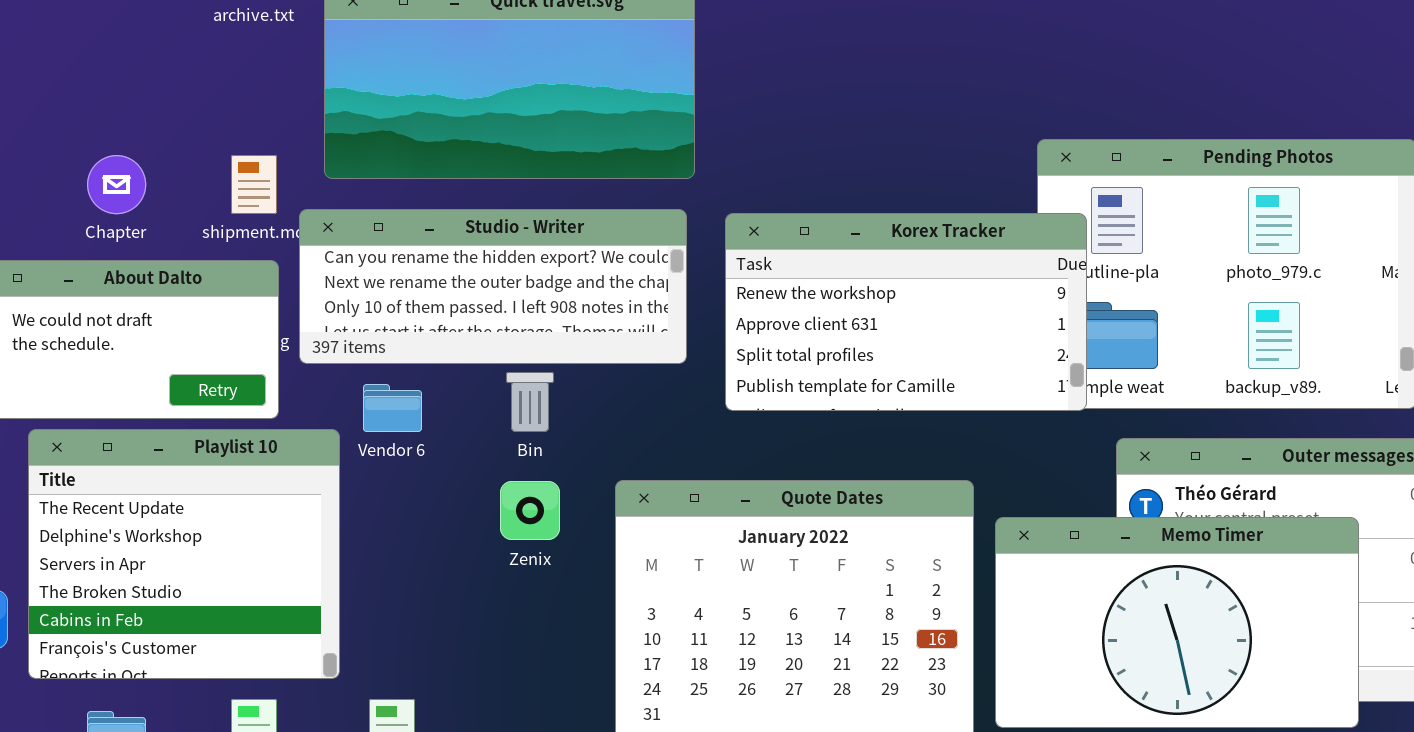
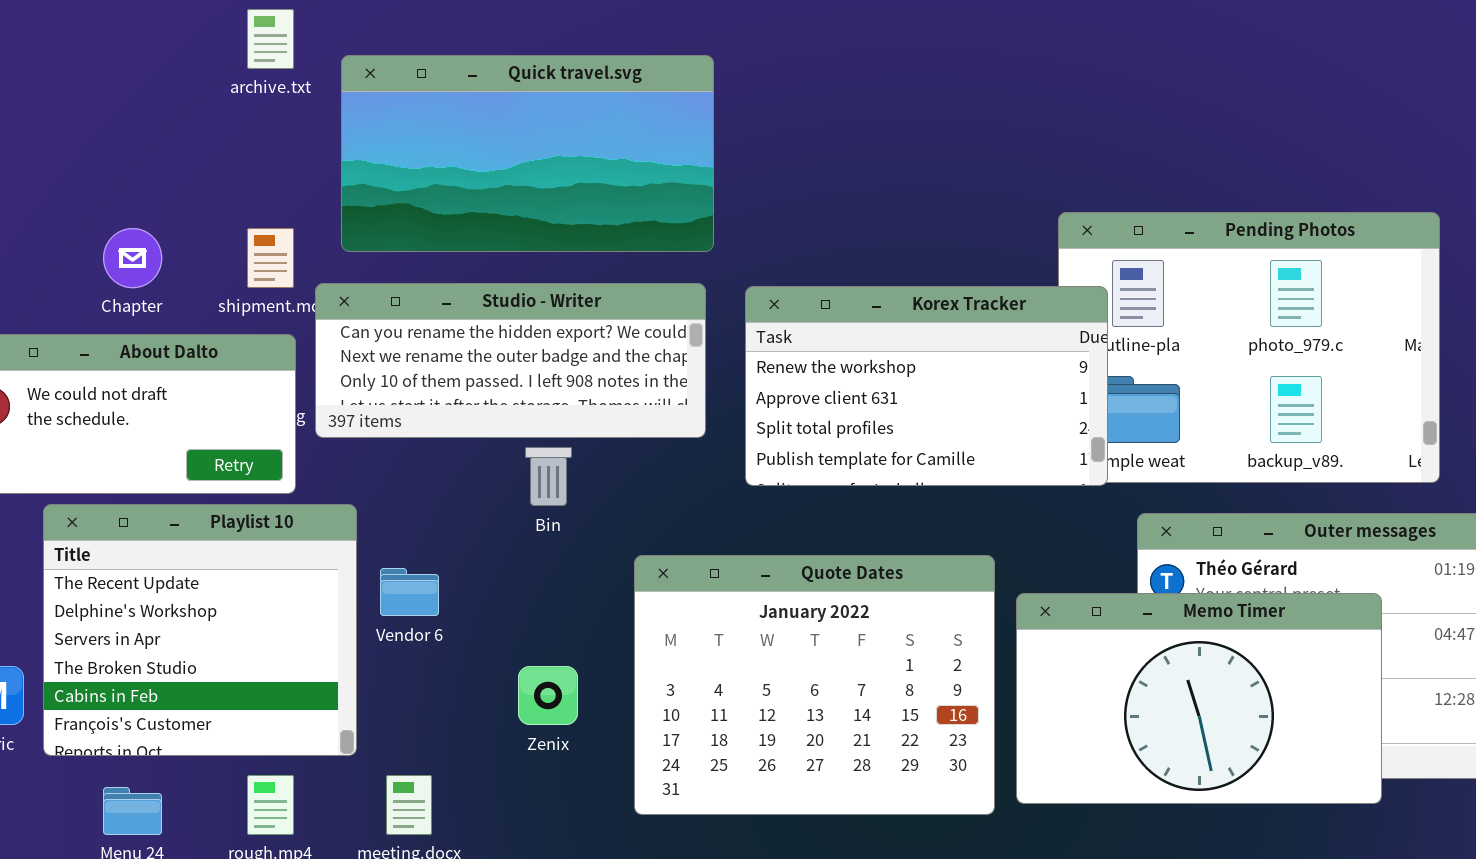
Vendor 6: [363,384,422,432] -> [380,568,439,616], moved
Zenix: [500,481,560,540] -> [518,666,578,725], moved

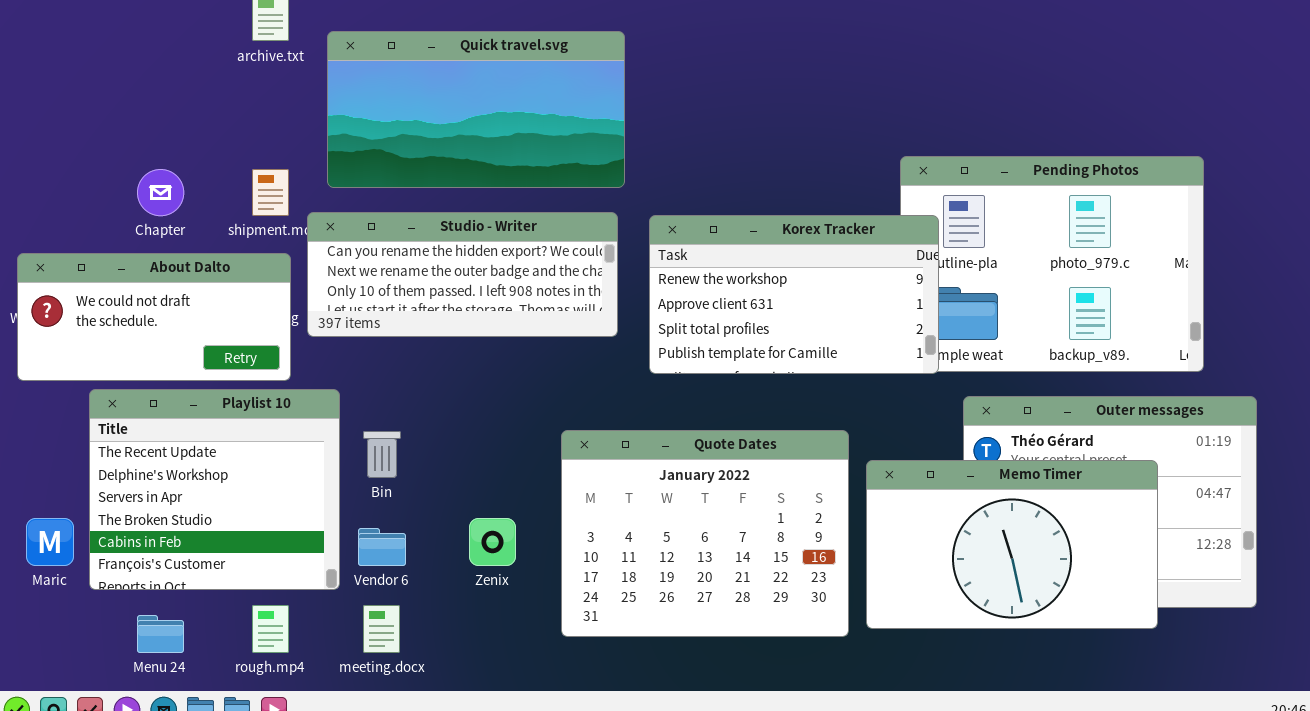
Bin: [525,447,572,506] -> [363,431,401,478], moved
Vendor 6: [380,568,439,616] -> [358,528,406,566], moved

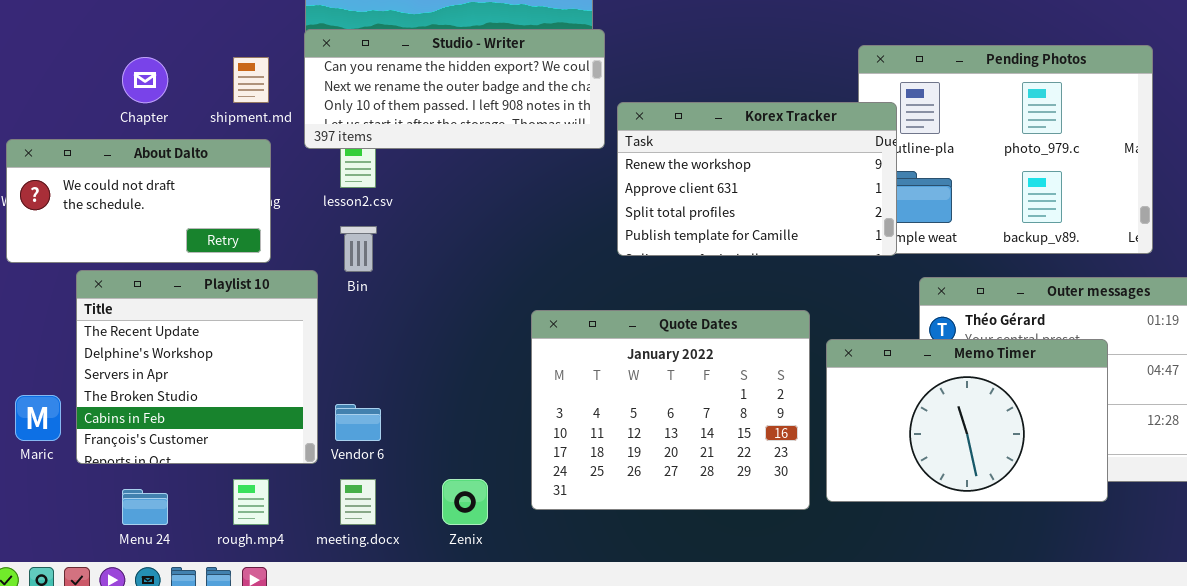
Studio - Writer: [307,212,618,337] -> [304,29,605,149], moved
Bin: [363,431,401,478] -> [340,226,377,272], moved
Zenix: [469,518,516,566] -> [442,479,488,525], moved

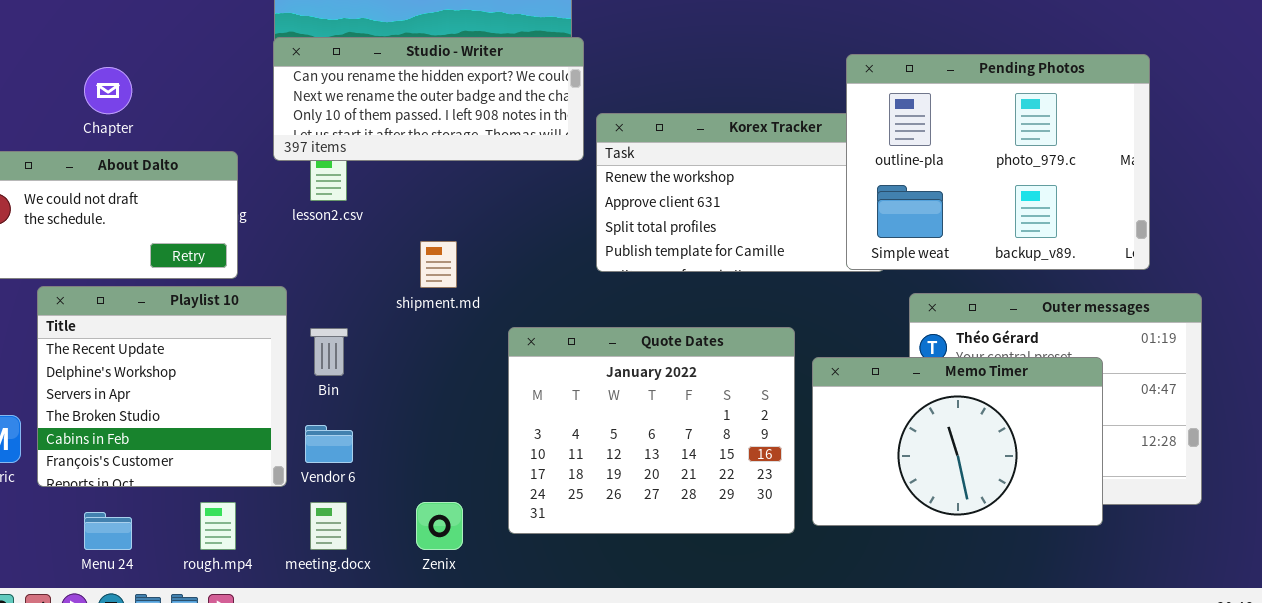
Pending Photos: [858,45,1153,254] -> [846,54,1150,270], raised
shipment.md: [233,57,269,103] -> [420,241,457,288], moved
Bin: [340,226,377,272] -> [310,328,348,376], moved

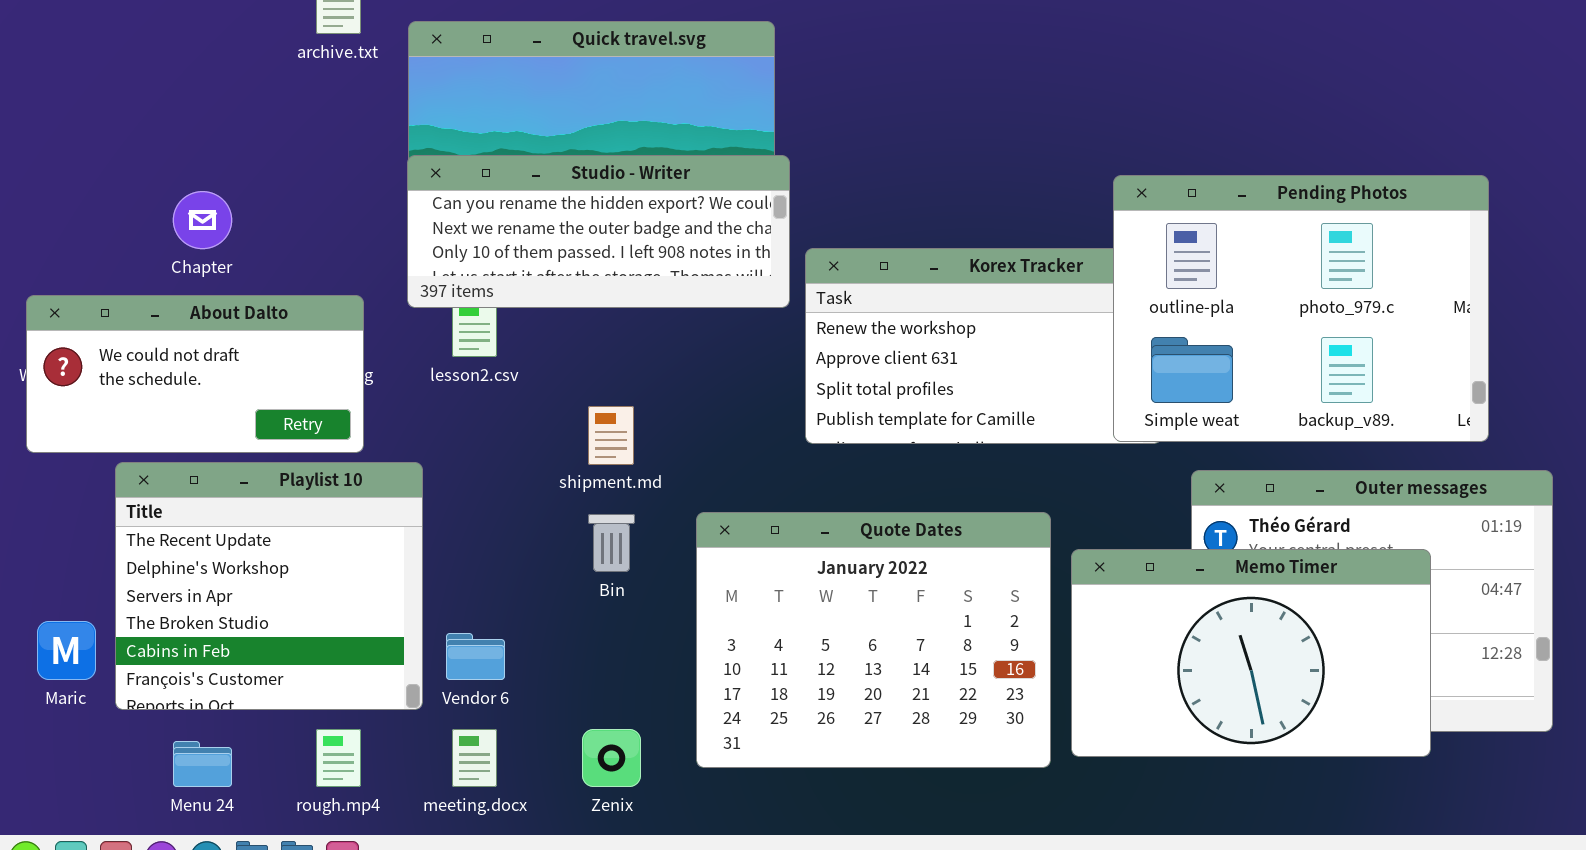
Bin: [310,328,348,376] -> [588,514,635,572], moved

